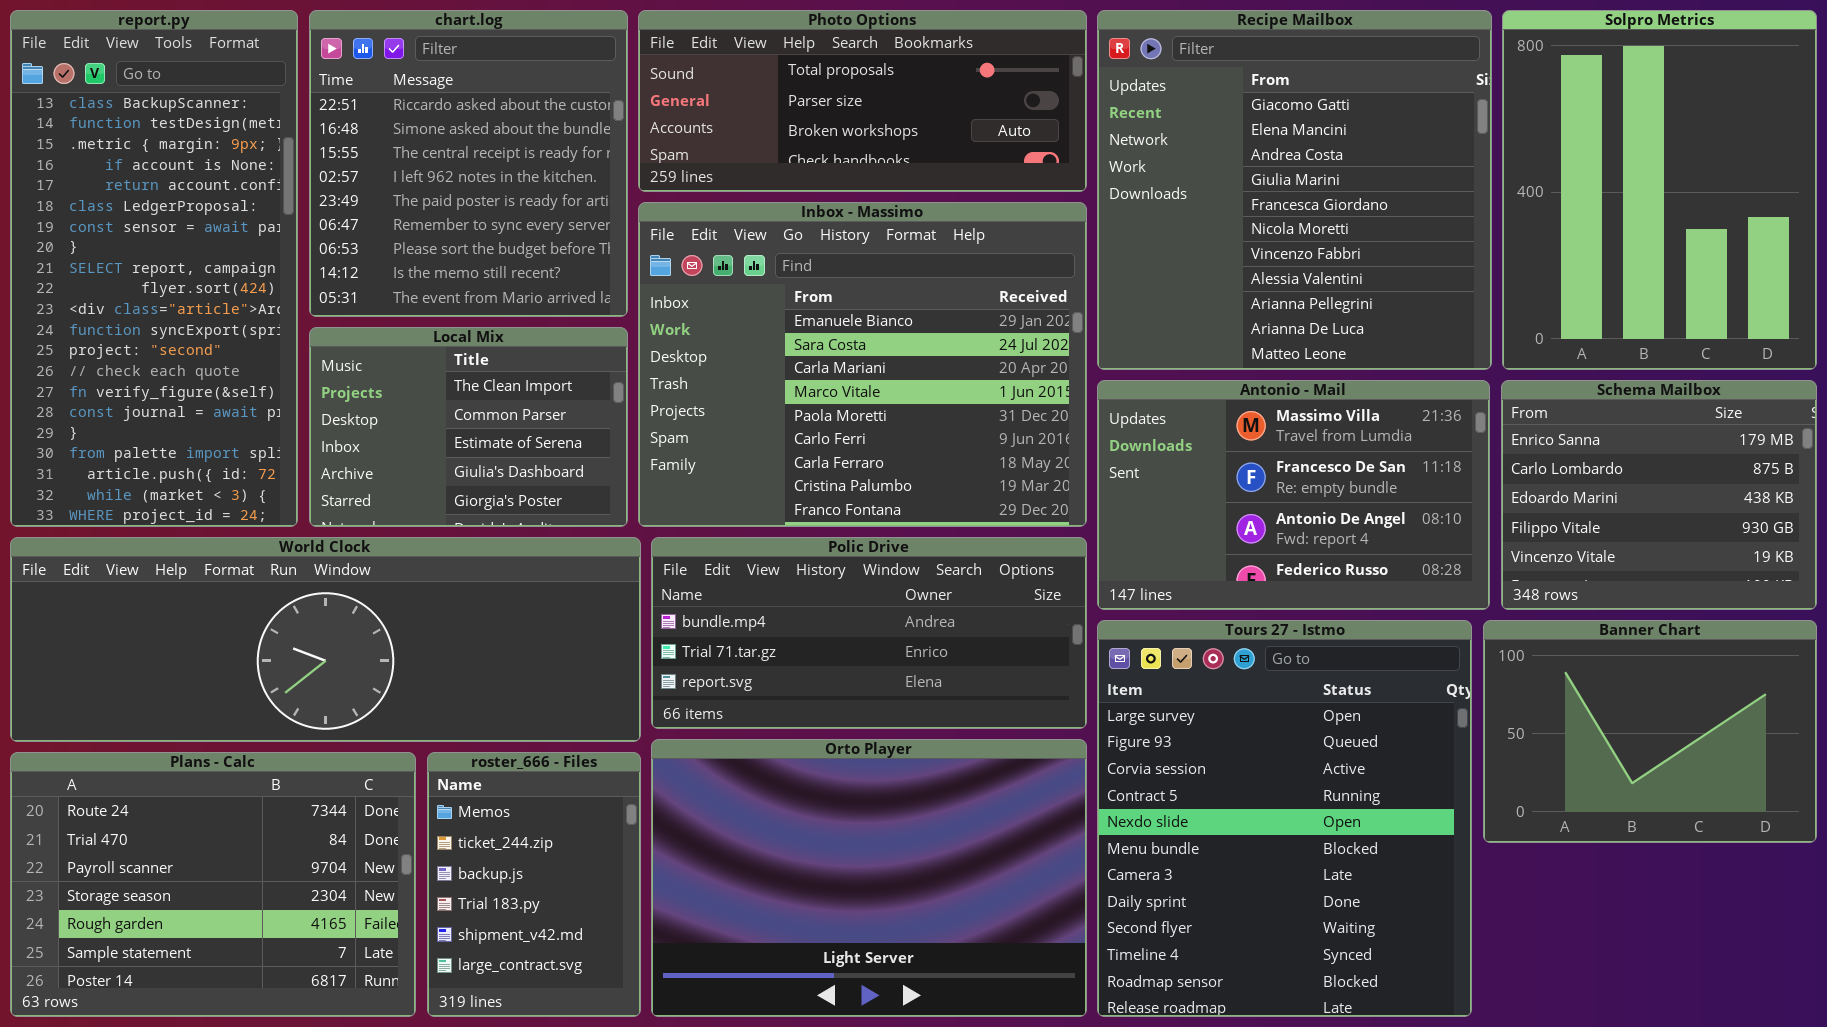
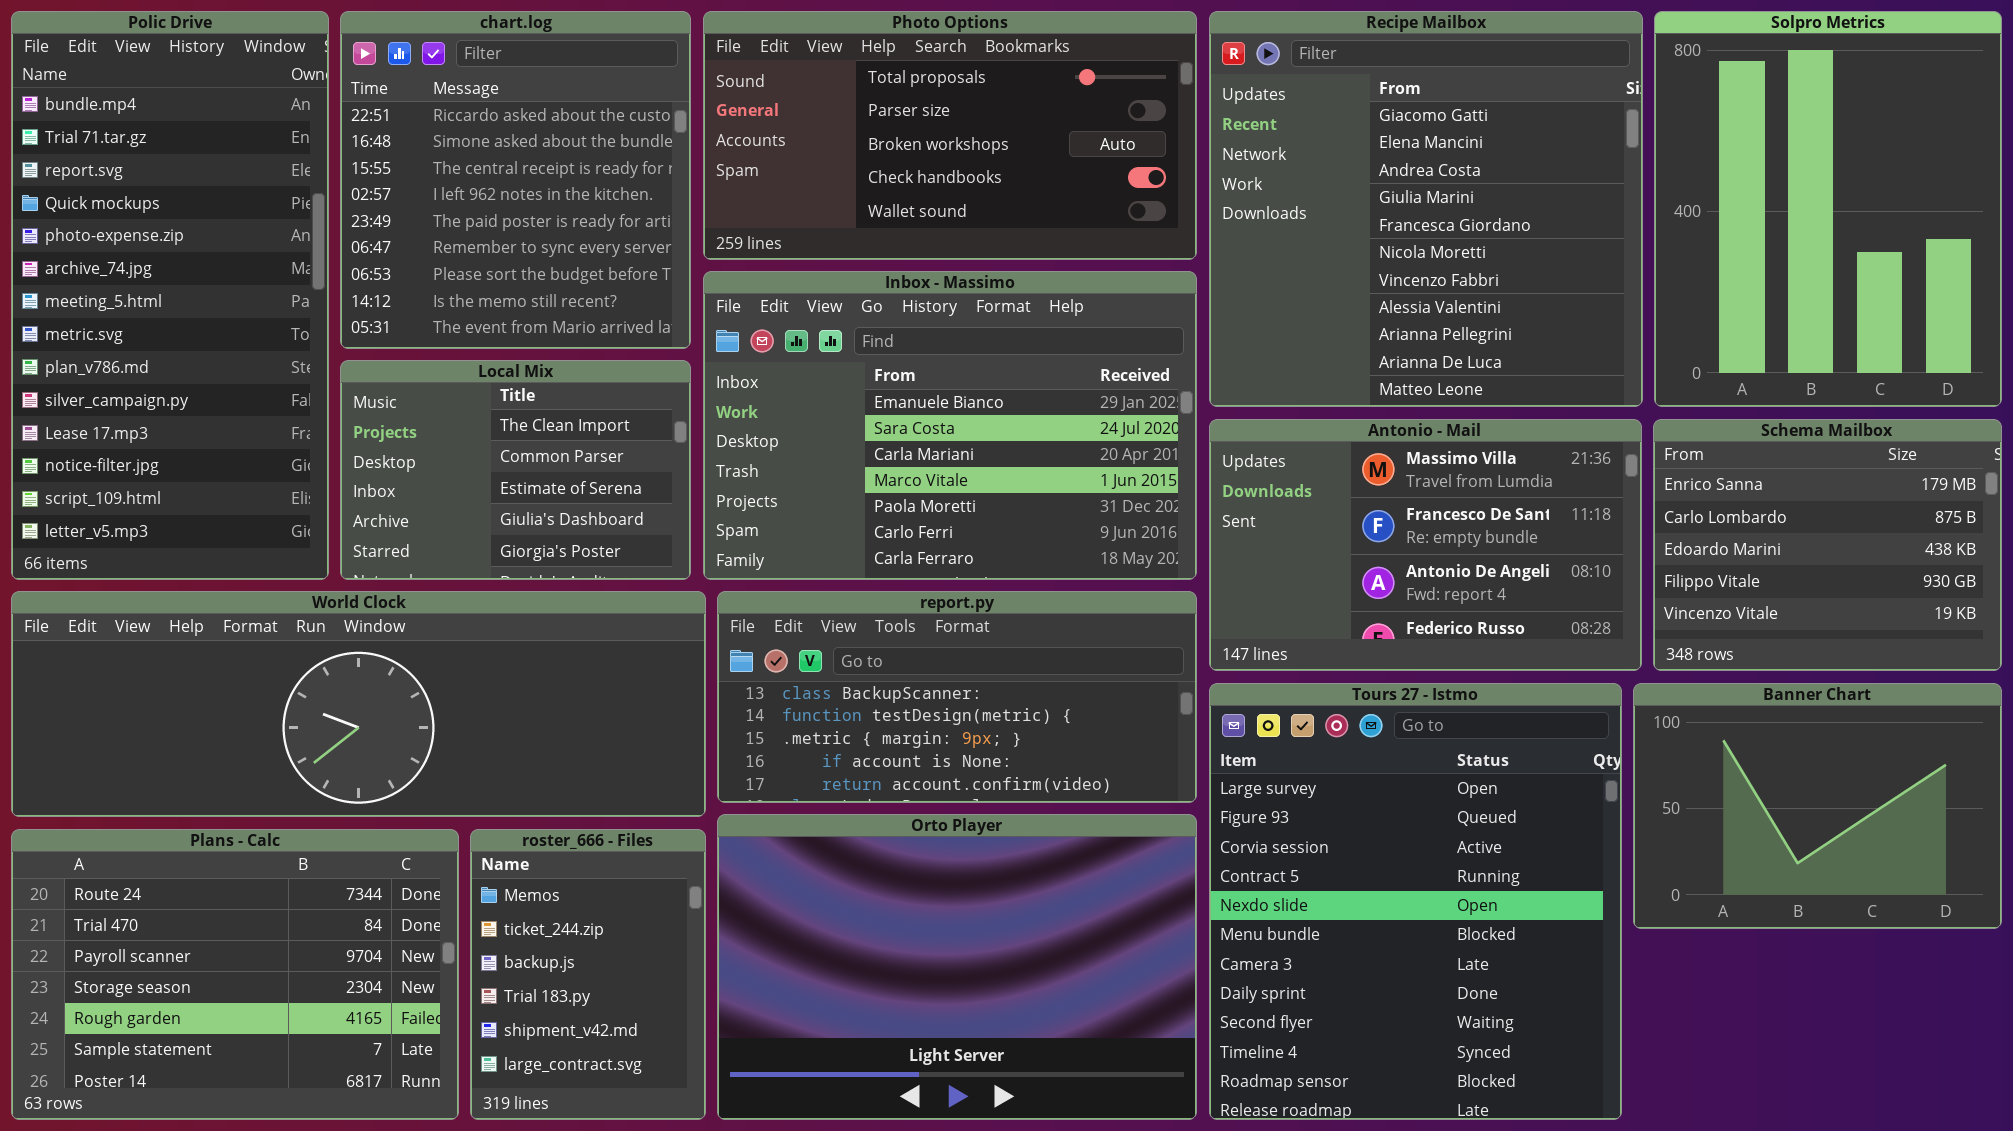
report.py: [10,10,298,527] -> [717,591,1197,803], moved, resized
Photo Options: [638,10,1087,192] -> [703,11,1197,260], resized
Inbox - Massimo: [638,202,1087,527] -> [703,271,1197,580], resized
Polic Drive: [651,537,1087,729] -> [11,11,329,580], moved, resized

